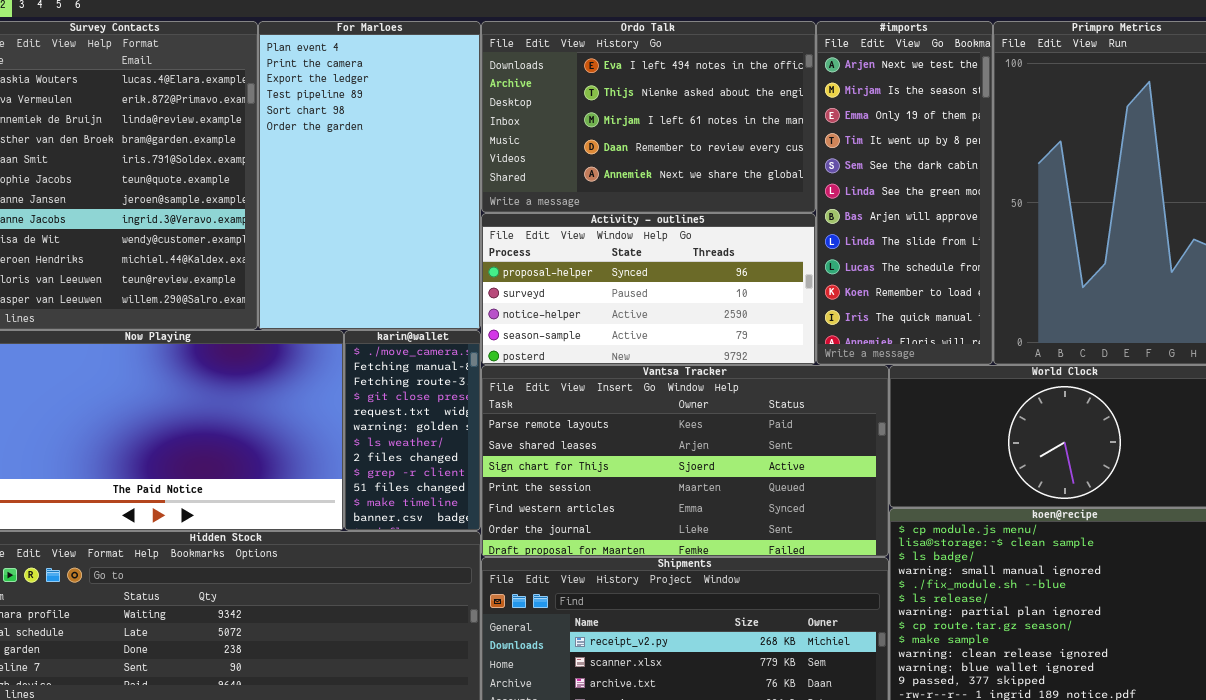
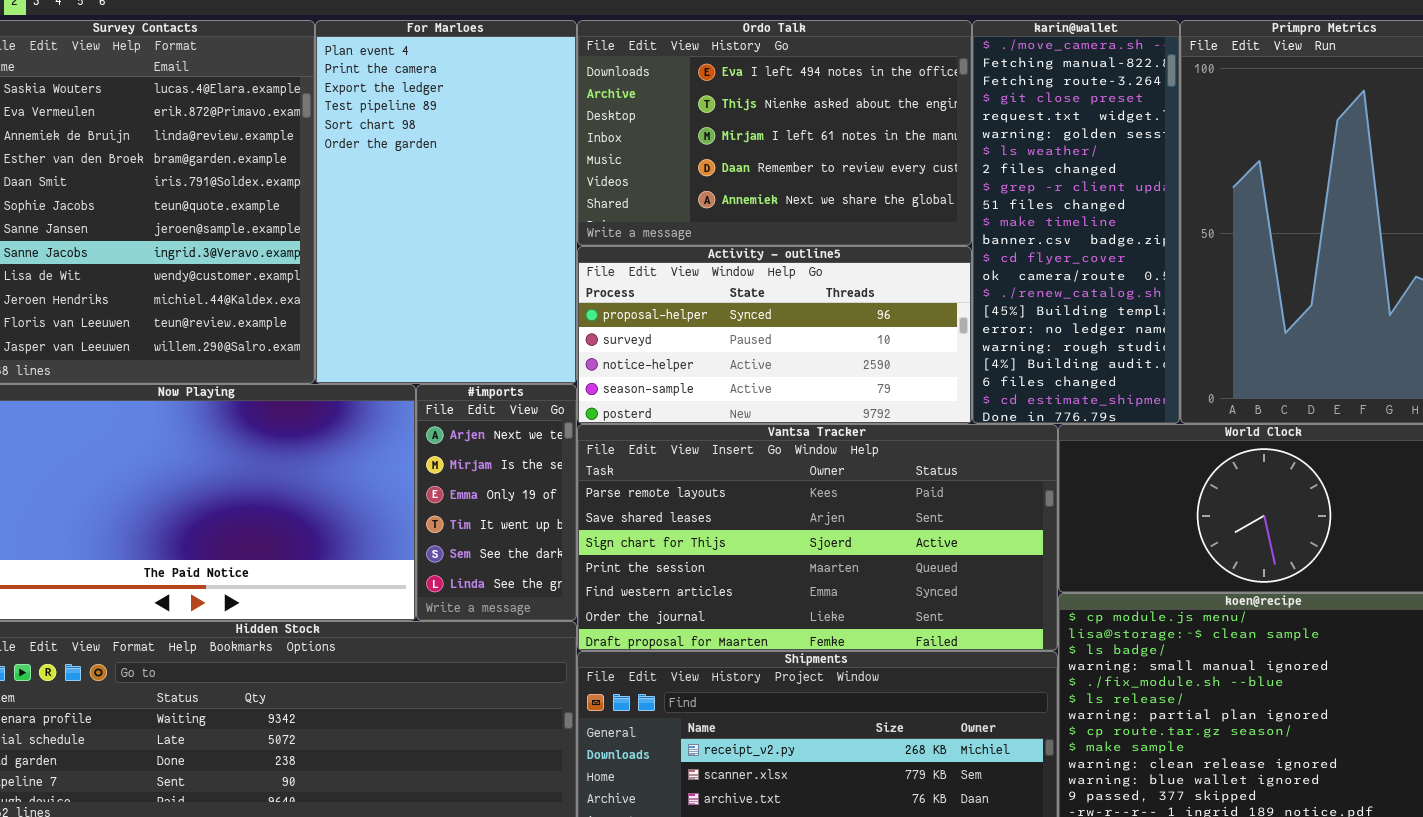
#imports: [816,21,993,365] -> [416,384,577,621], moved, resized
karin@wallet: [344,330,481,531] -> [972,20,1180,424], moved, resized

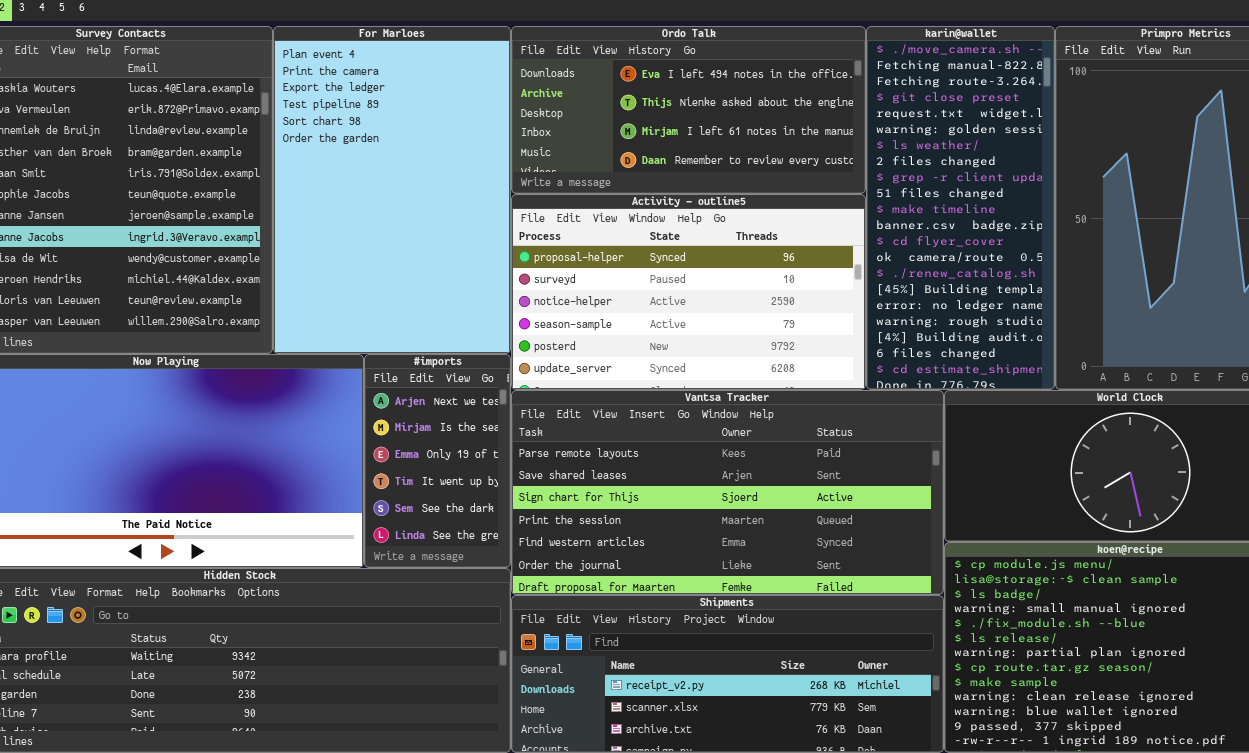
Ordo Talk: [577,20,972,246] -> [511,26,866,194], resized
Activity - outline5: [577,246,972,424] -> [511,194,866,390], resized

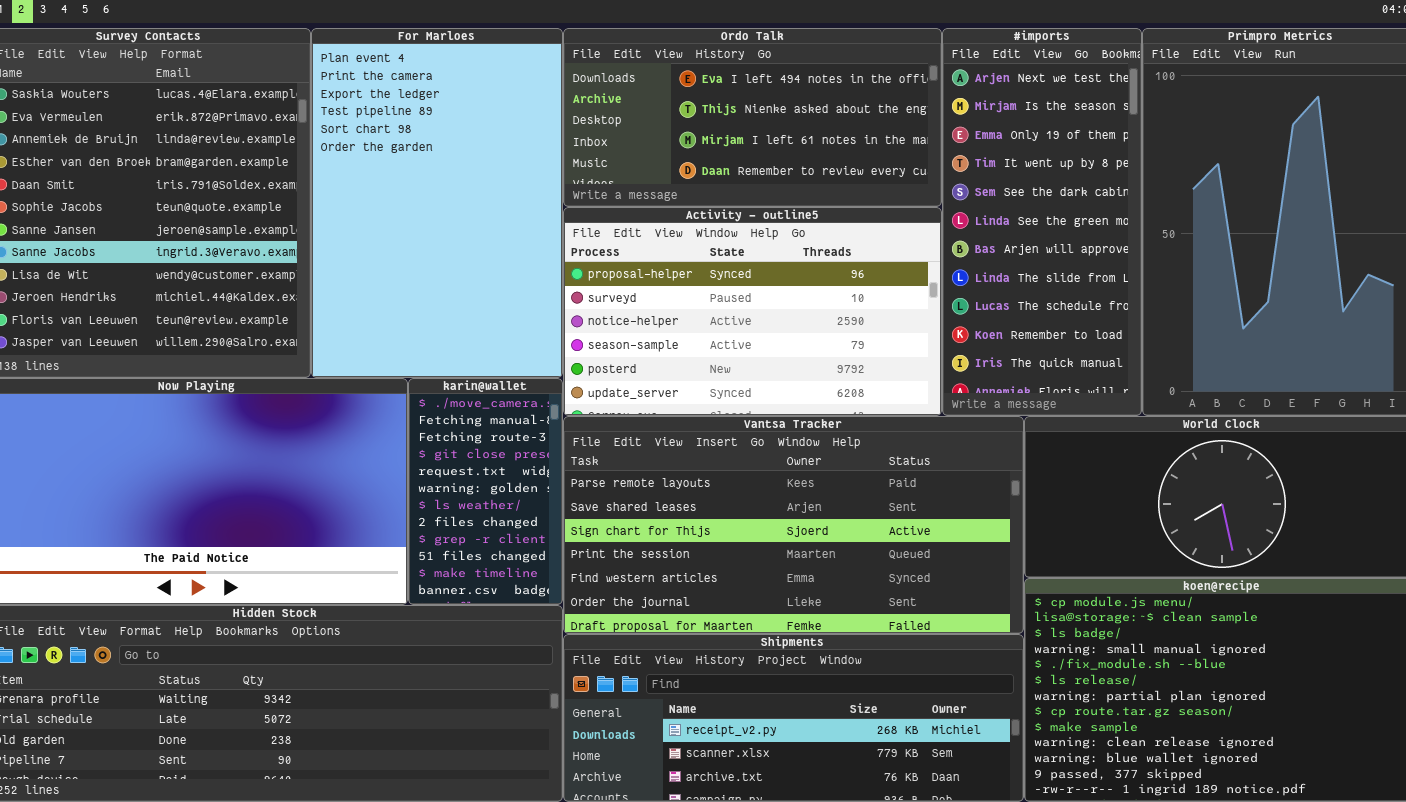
karin@wallet: [866,26,1055,390] -> [408,378,563,605], moved, resized
#imports: [364,354,511,568] -> [942,28,1142,416], moved, resized

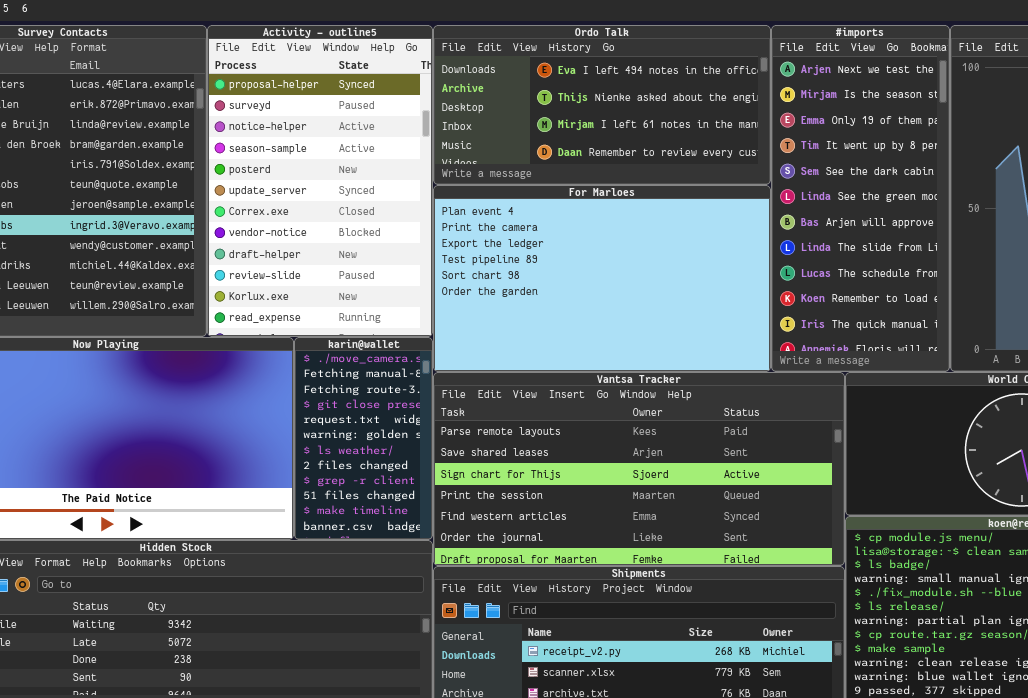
For Marloes: [311,28,563,378] -> [433,185,771,372], moved, resized
Activity - outline5: [563,207,942,416] -> [207,25,433,337], moved, resized

